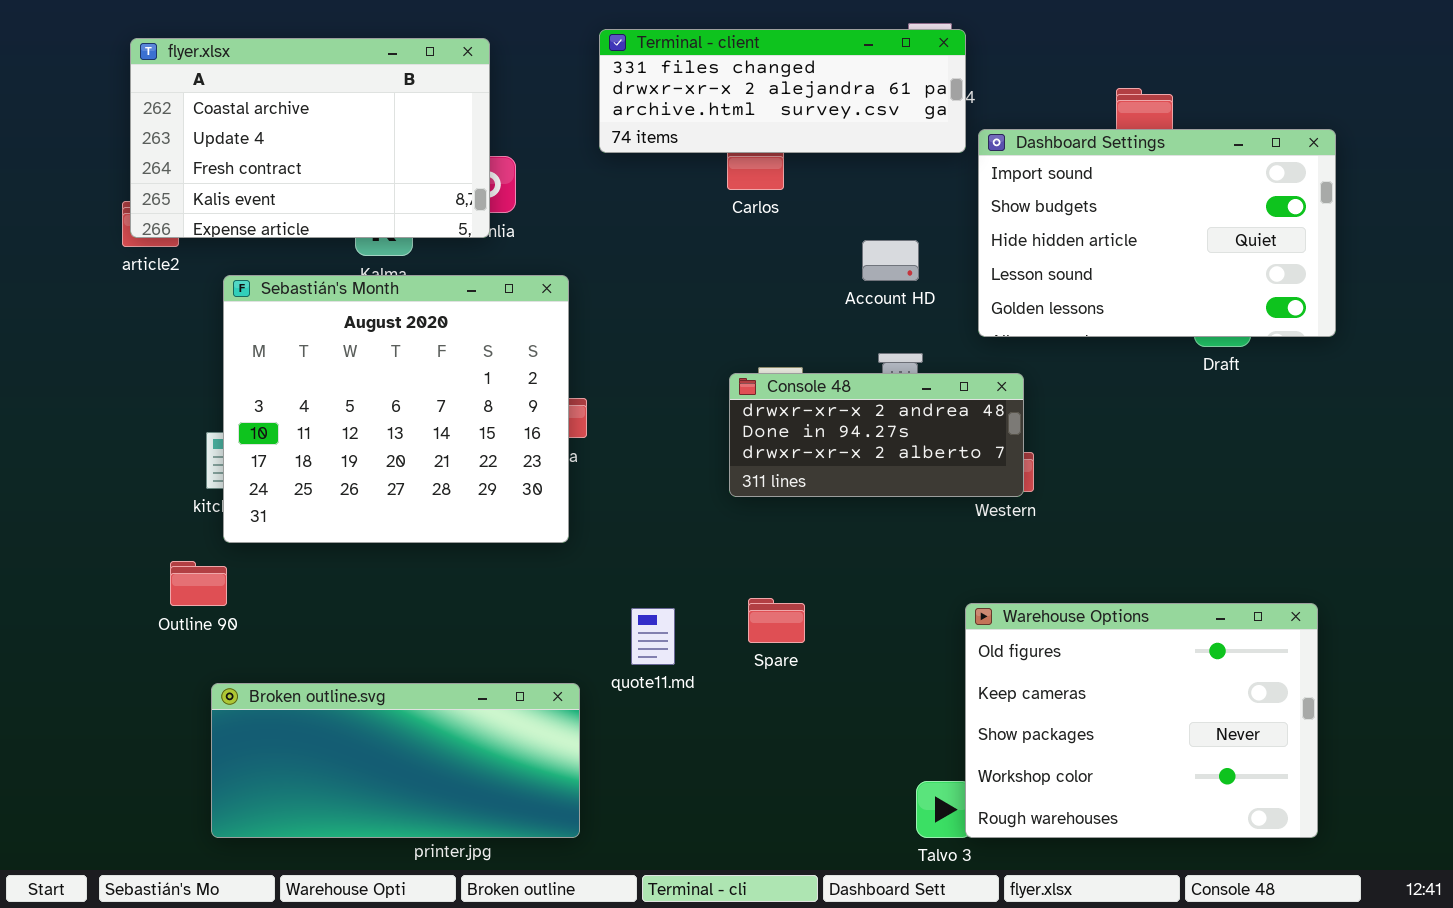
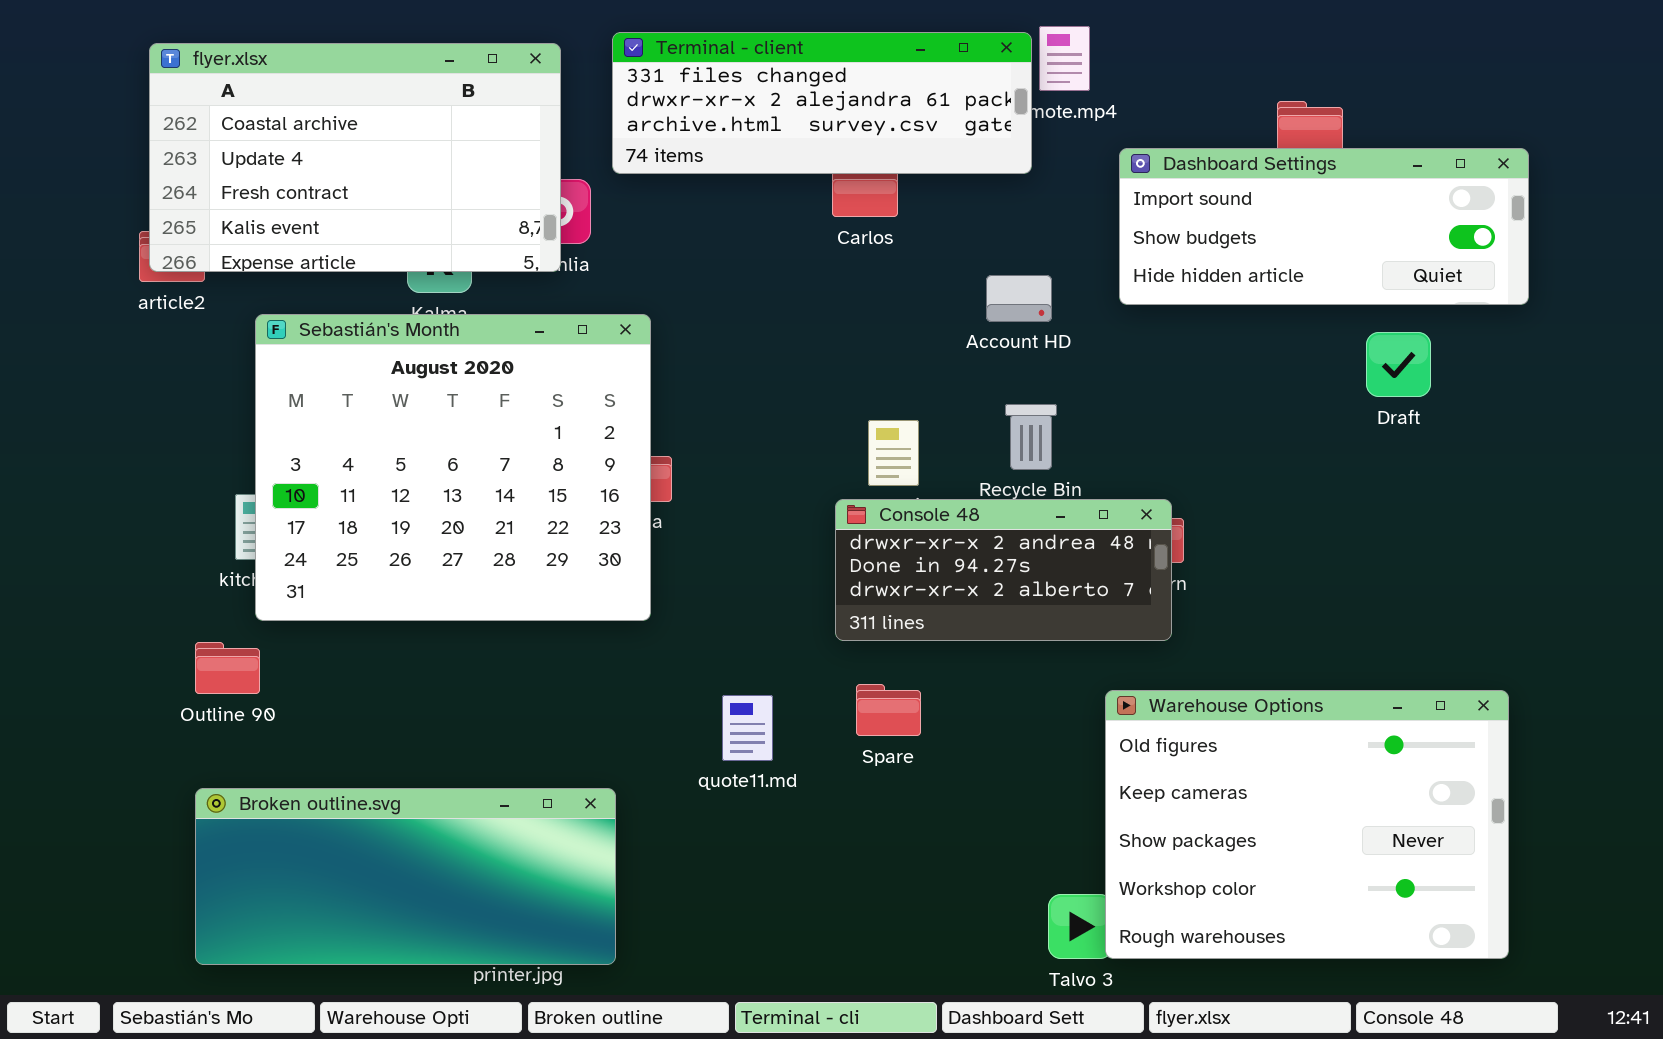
Terminal - client: [599,29,966,153] -> [612,32,1032,174], moved
Dashboard Settings: [978,129,1336,337] -> [1119,148,1529,305], resized
Console 48: [729,373,1024,497] -> [835,499,1172,641], moved
Broken outline.svg: [211,683,580,838] -> [195,788,616,965], moved

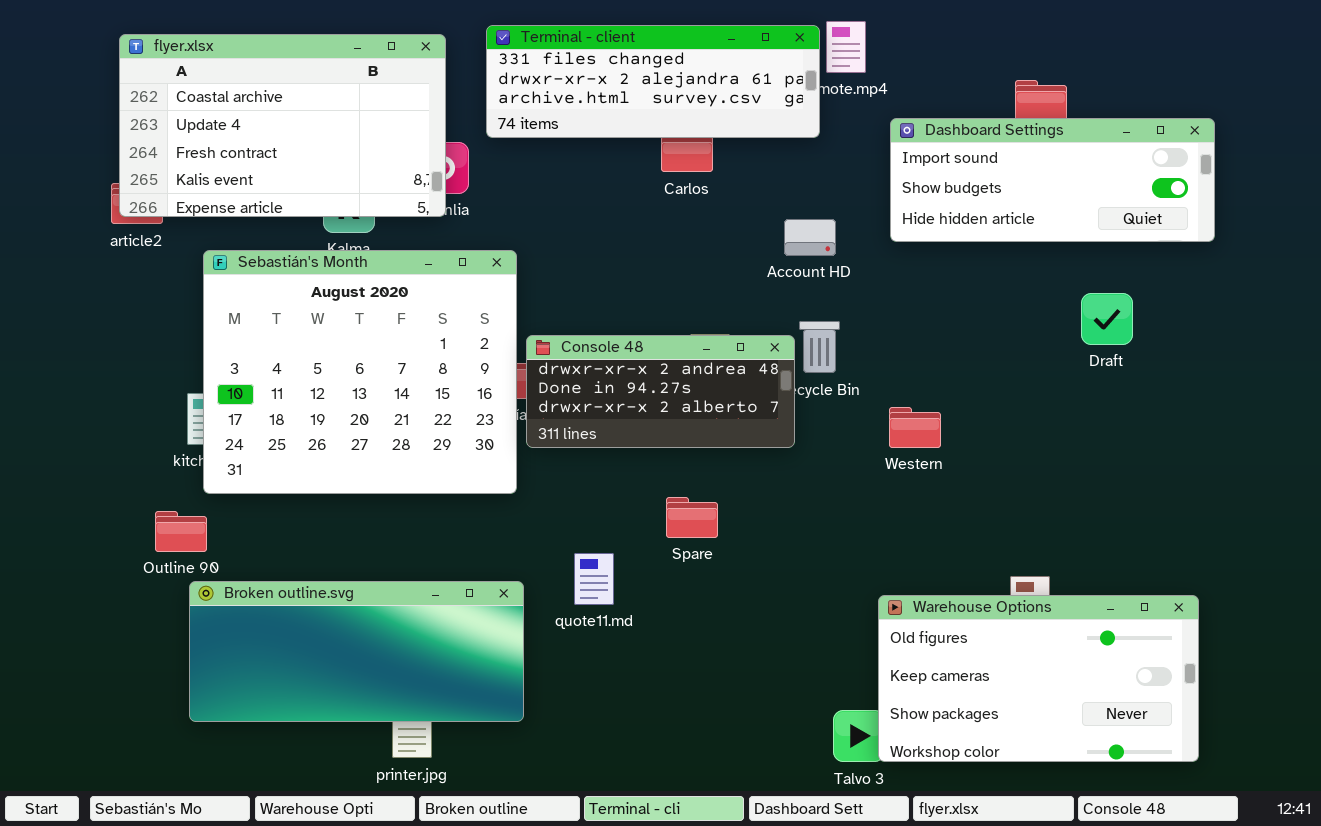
Draft: [1366,332,1431,397] -> [1081,293,1133,345], moved
Console 48: [835,499,1172,641] -> [526,335,795,448], moved
Spare: [856,684,921,736] -> [666,497,718,538], moved
Warehouse Options: [1105,690,1509,959] -> [878,595,1199,762], resized
Broken outline.svg: [195,788,616,965] -> [189,581,524,722], moved

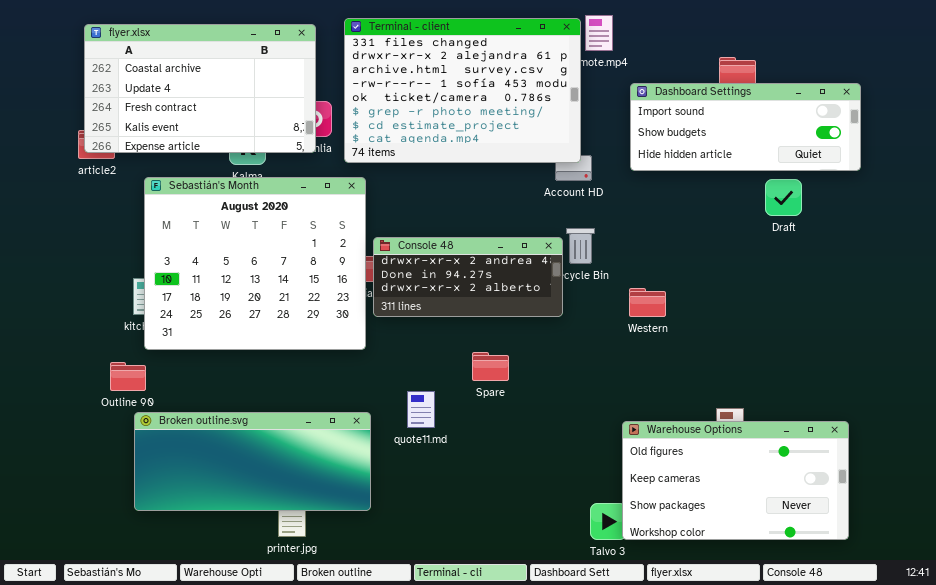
Terminal - client: [486,25,820,138] -> [344,18,581,163], resized
Draft: [1081,293,1133,345] -> [765,179,802,216], moved

